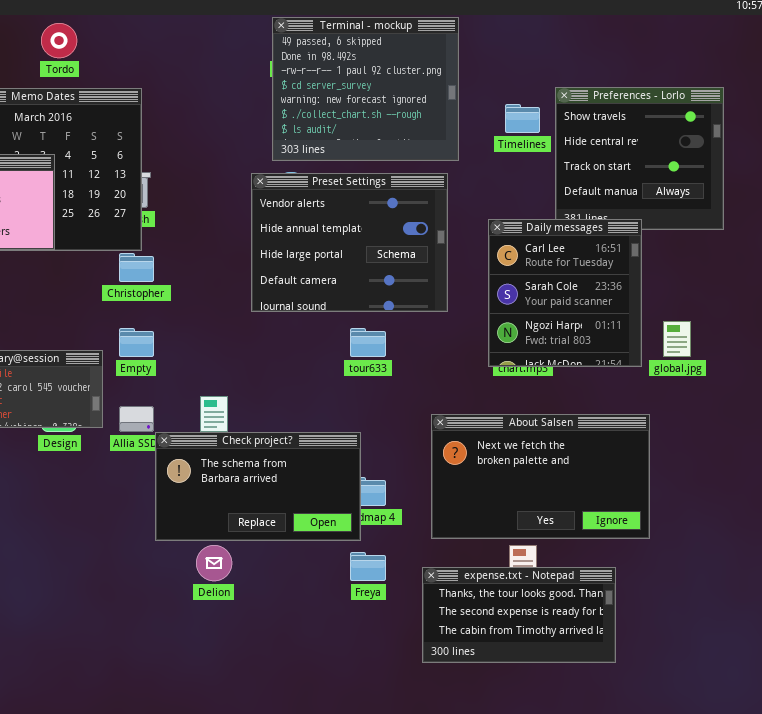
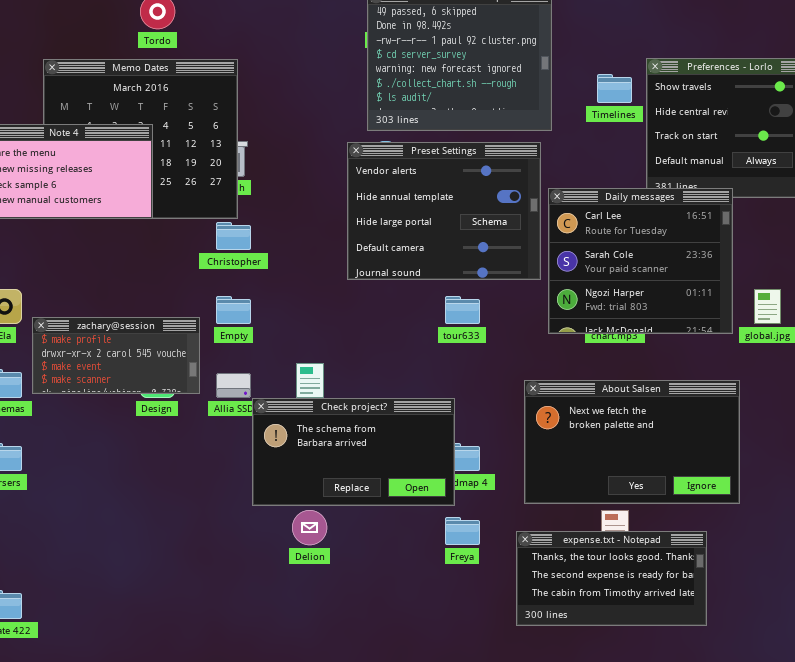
Daily messages: [488,219,642,367] -> [548,188,733,334], resized

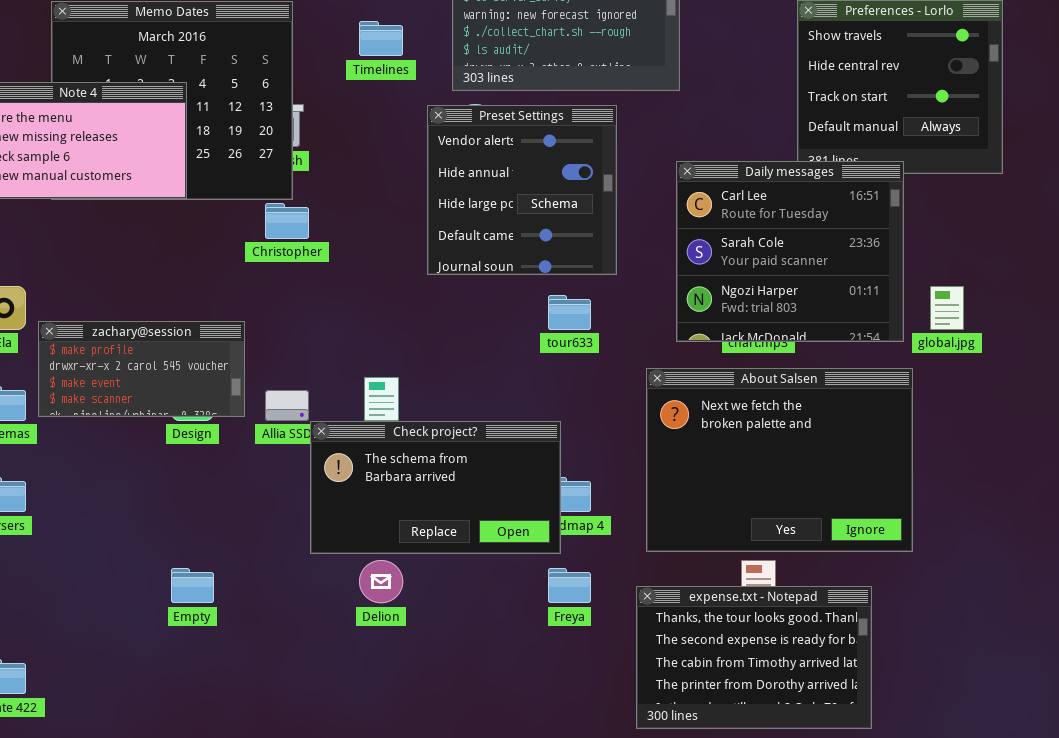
Timelines: [597,74,632,103] -> [359,21,403,56], moved
Preset Settings: [347,142,541,280] -> [427,105,617,275], resized
Empty: [216,296,251,324] -> [171,568,214,603], moved
About Salsen: [524,380,740,504] -> [646,368,913,552], resized
expense.txt - Notepad: [516,531,707,626] -> [636,586,872,729], resized

